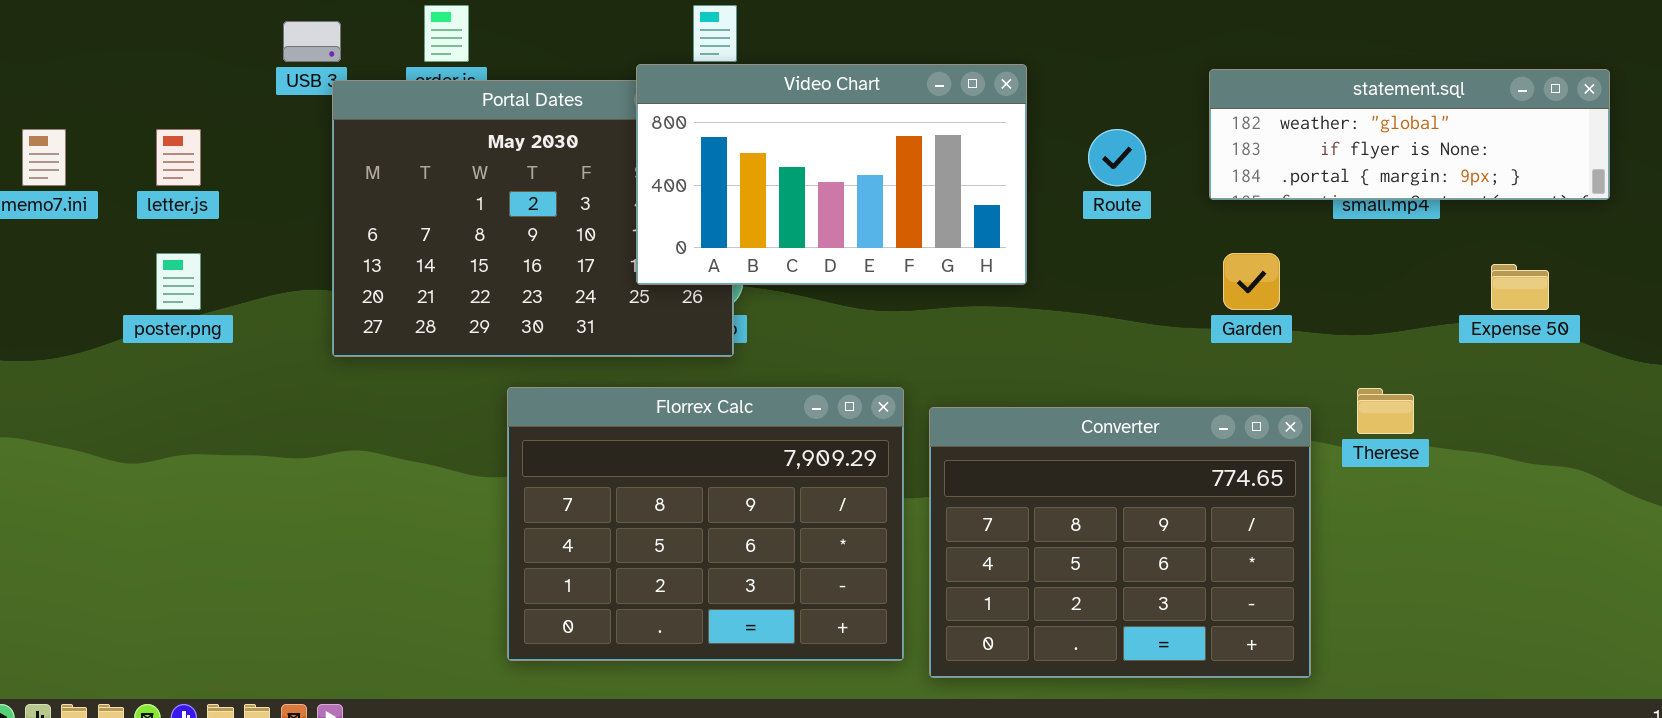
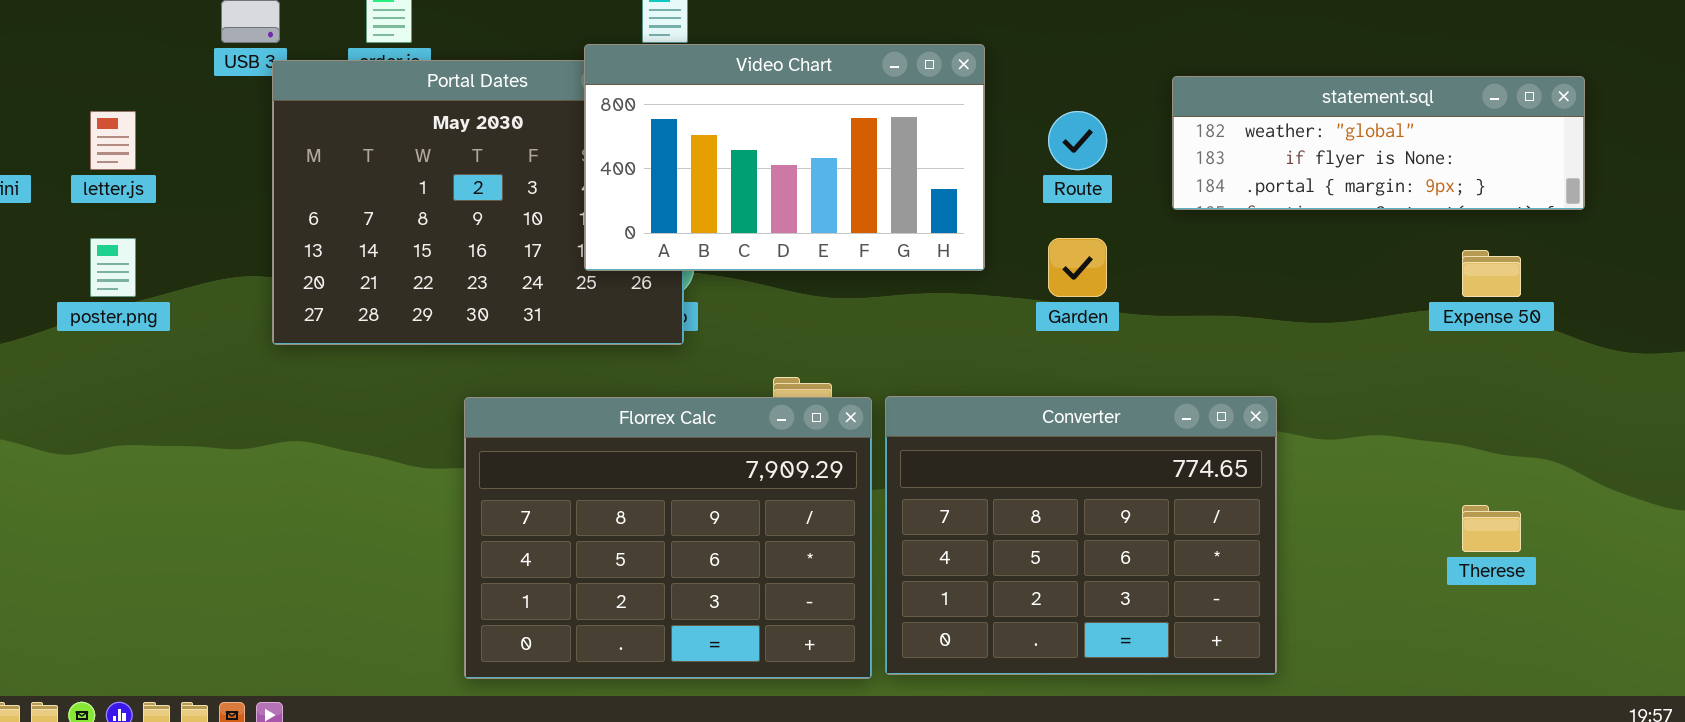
statement.sql: [1209,69,1610,200] -> [1172,76,1585,210], moved
Garden: [1223,253,1280,310] -> [1048,238,1107,297], moved
Florrex Calc: [507,387,904,661] -> [464,397,872,679], moved
Therese: [1357,388,1414,434] -> [1462,505,1521,552], moved

